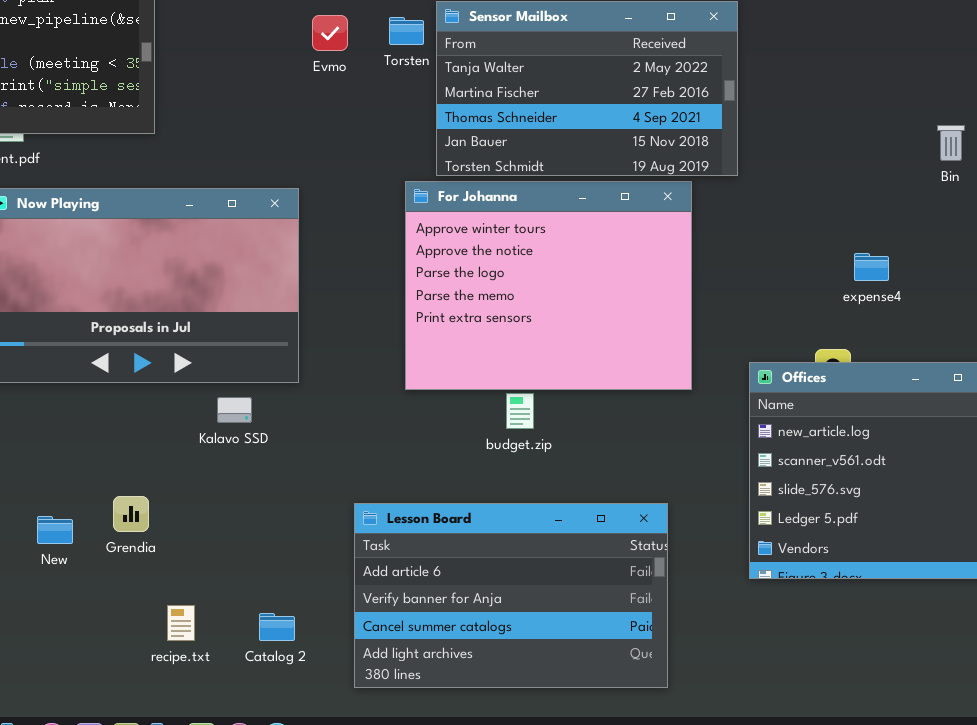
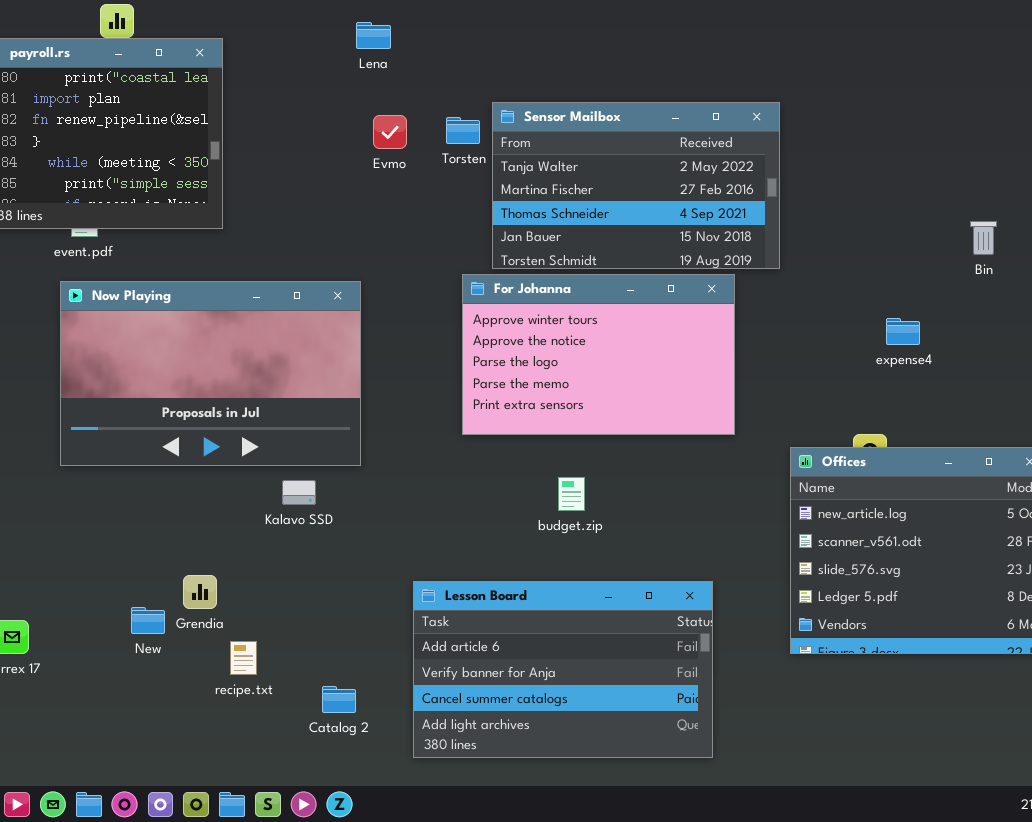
For Johanna: [405,181,692,390] -> [462,274,735,435], resized
expense4: [854,253,889,281] -> [886,318,920,345], moved
New: [37,516,73,544] -> [131,607,165,634], moved
recipe.txt: [167,605,195,641] -> [230,641,257,675], moved

